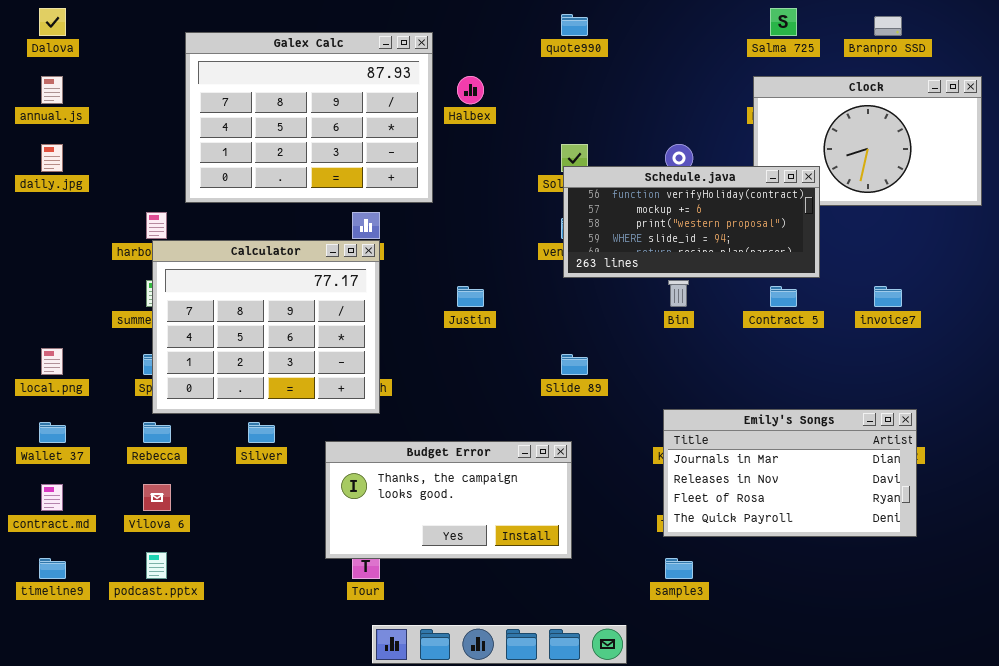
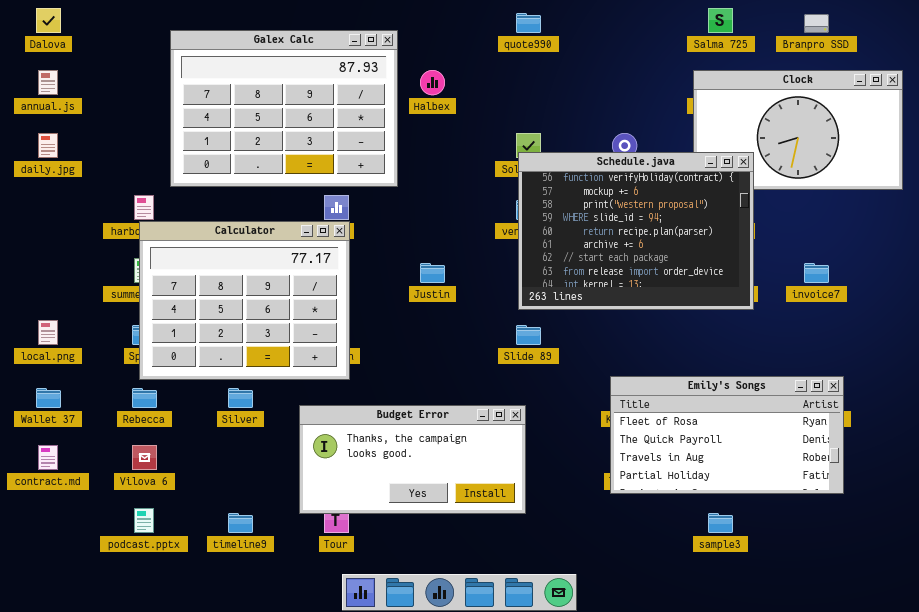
Schedule.java: [563,166,820,278] -> [518,152,754,310], resized
Emily's Songs: [663,409,917,537] -> [610,376,844,494], scrolled down 2 rows
timeline9: [39,558,66,579] -> [228,513,253,533], moved
sample3: [665,558,693,579] -> [708,513,733,533], moved

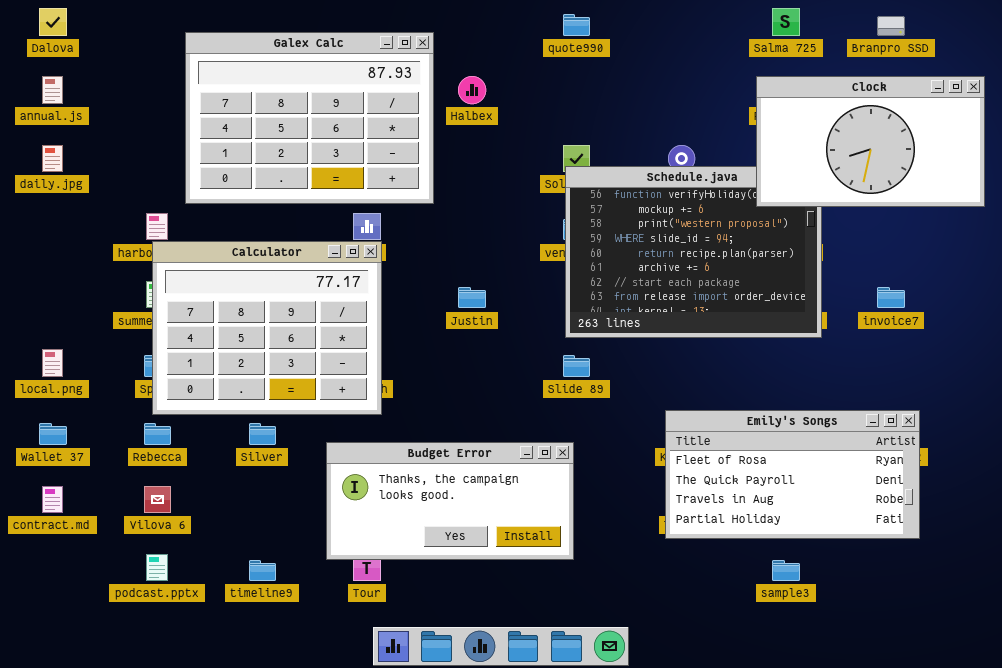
Clock: [693,70,903,190] -> [756,76,985,207], raised

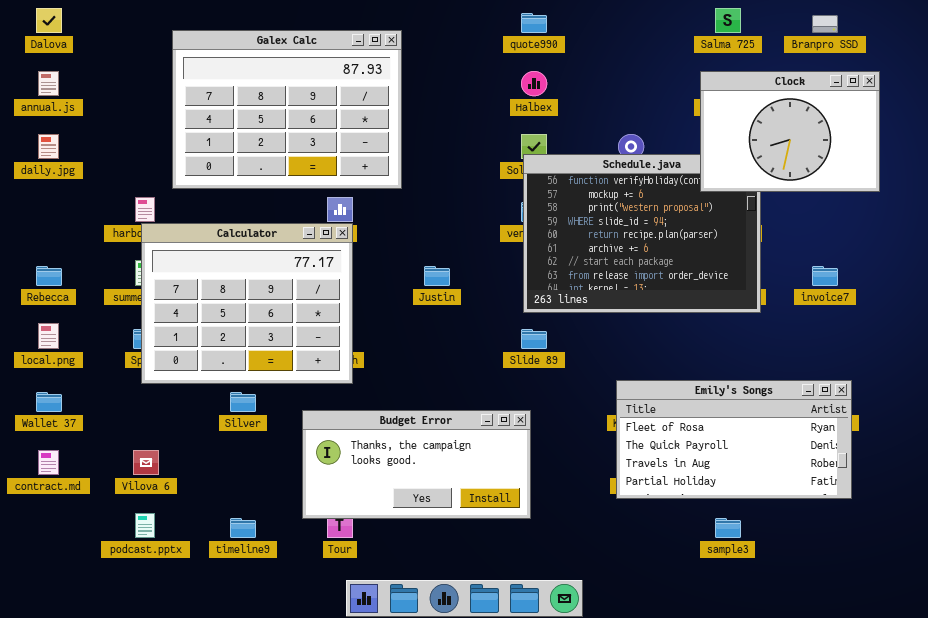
Halbex: [458,76,486,104] -> [521,71,547,96], moved
Clock: [756,76,985,207] -> [700,71,880,192], resized
Rebecca: [144,423,171,445] -> [36,266,62,286], moved

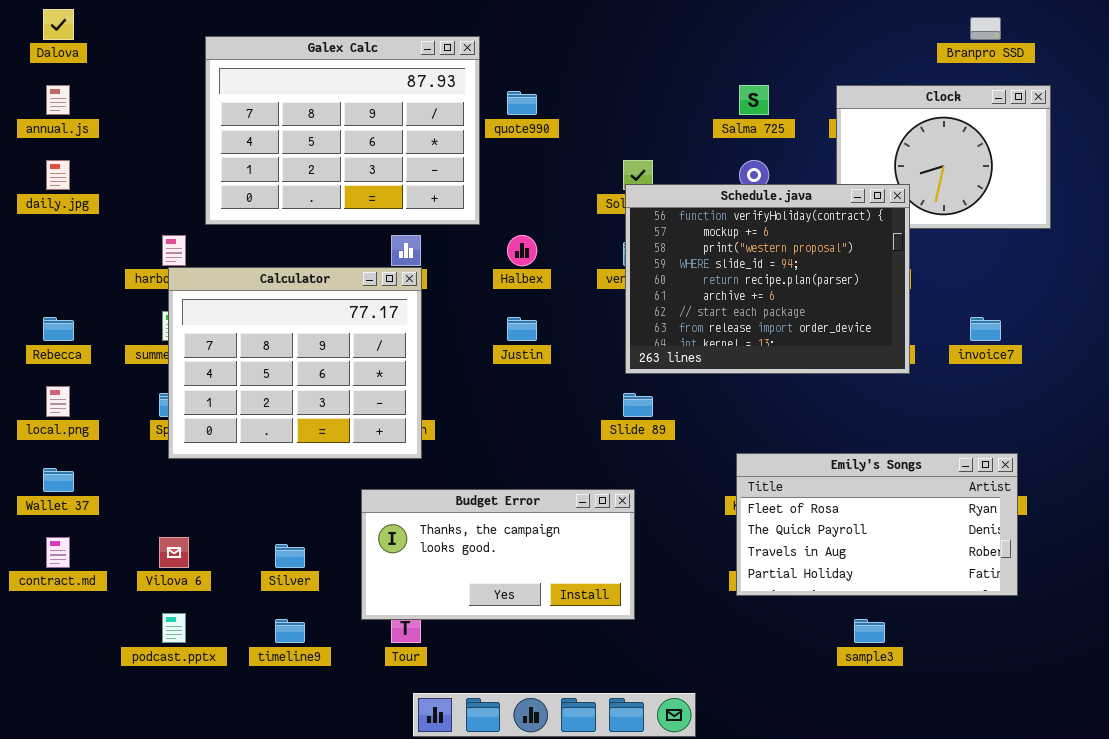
Salma 725: [715,8,741,33] -> [739,85,769,115], moved
quote990: [521,13,547,33] -> [507,91,537,115], moved
Halbex: [521,71,547,96] -> [507,235,537,266], moved
Schedule.java: [523,154,761,313] -> [625,184,910,374], raised
Silver: [230,392,256,412] -> [275,544,305,568], moved

